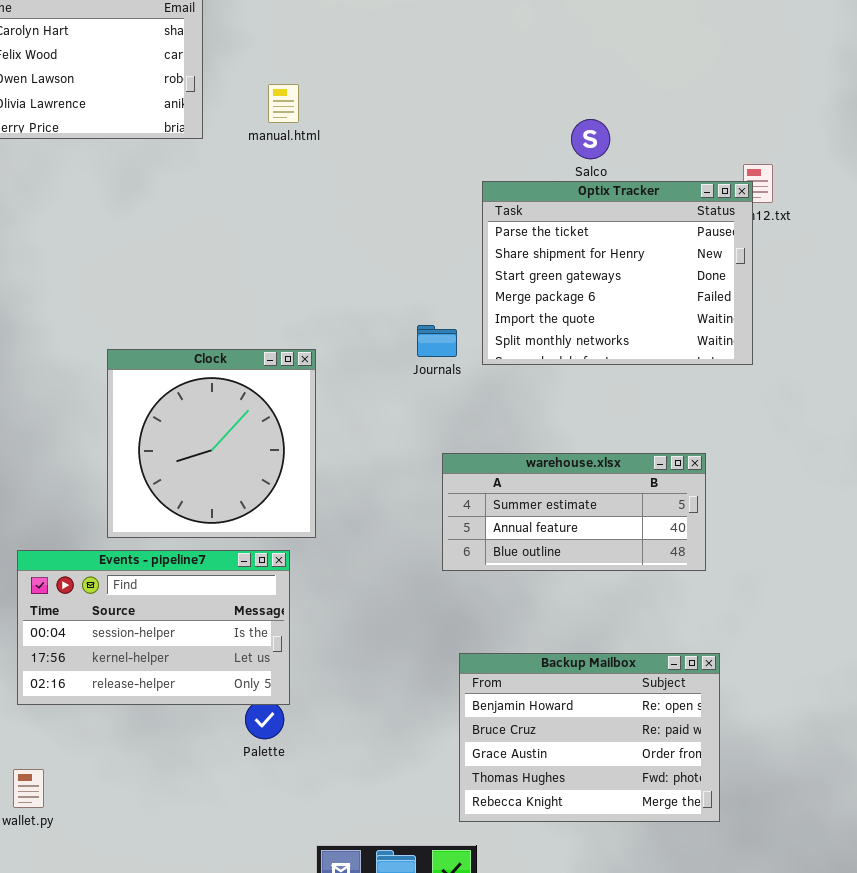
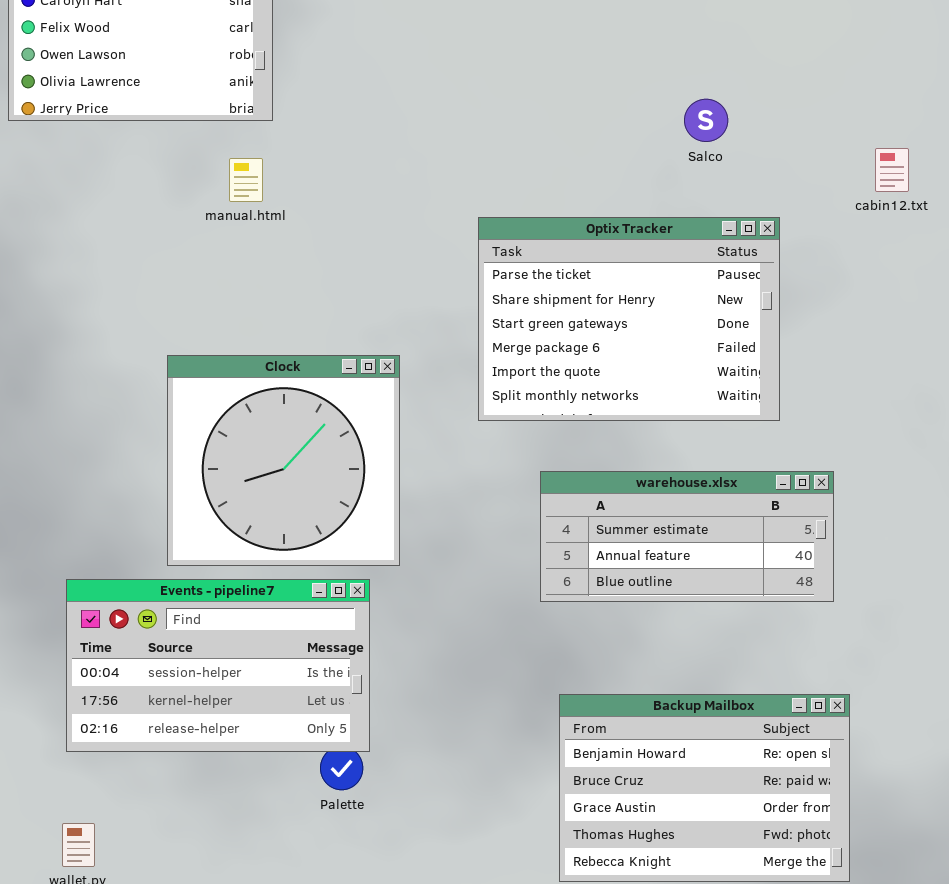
manual.html: [268,84,299,123] -> [229,158,263,202], moved
Optix Tracker: [482,181,753,365] -> [478,217,780,421], moved

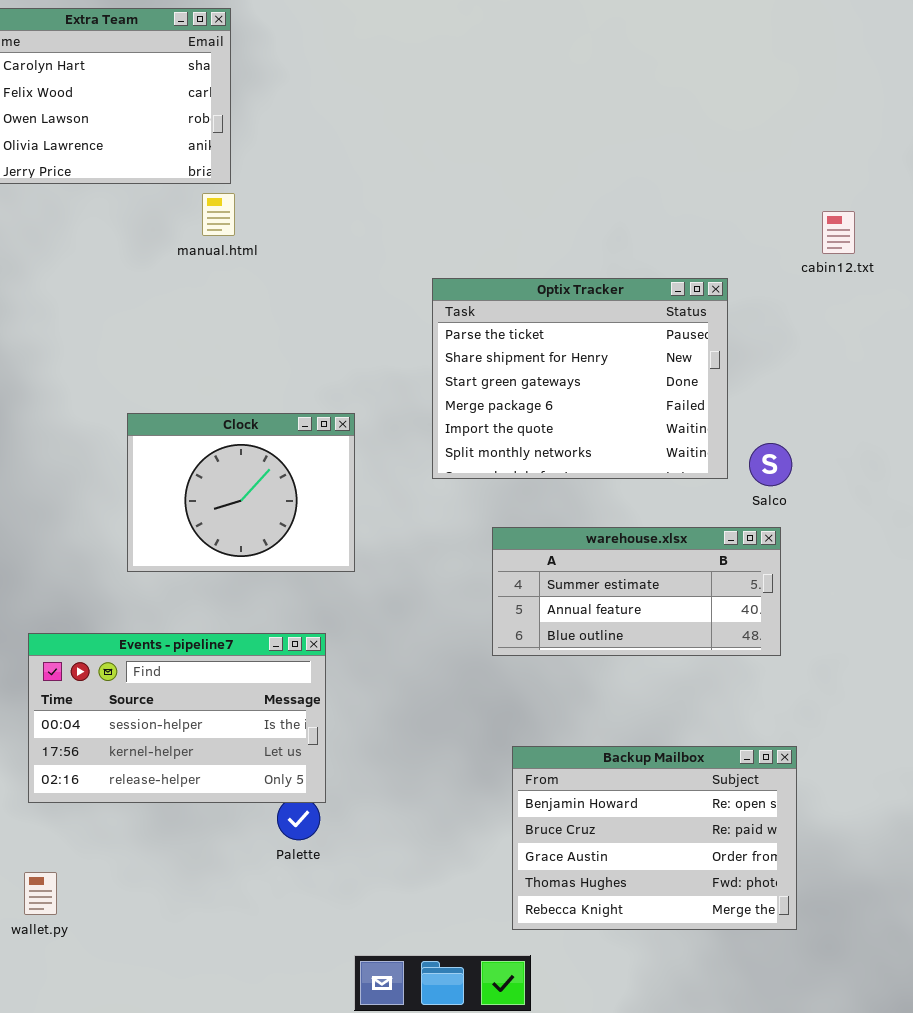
Salco: [684,99,728,142] -> [749,443,792,486], moved
manual.html: [229,158,263,202] -> [202,193,235,236], moved
Clock: [167,355,400,566] -> [127,413,355,572], resized

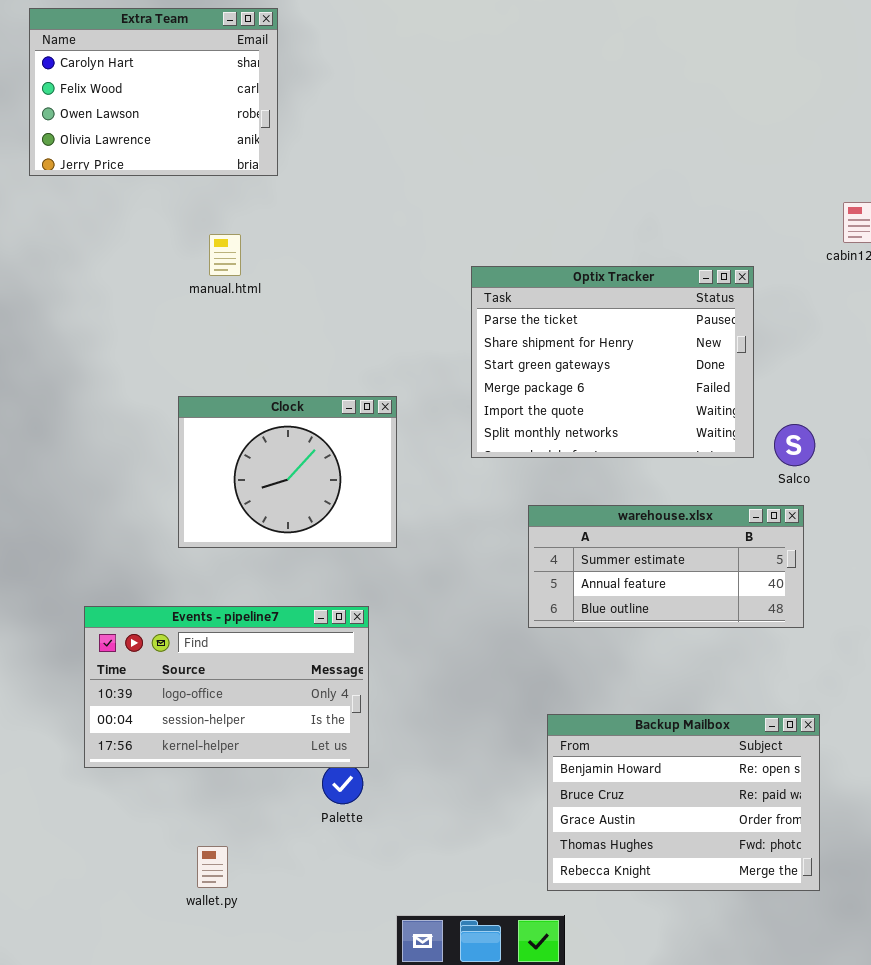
manual.html: [202,193,235,236] -> [209,234,241,276], moved
Events - pipeline7: [28,633,326,803] -> [84,606,369,768], scrolled up 1 row
wallet.py: [24,872,57,915] -> [197,846,228,888], moved

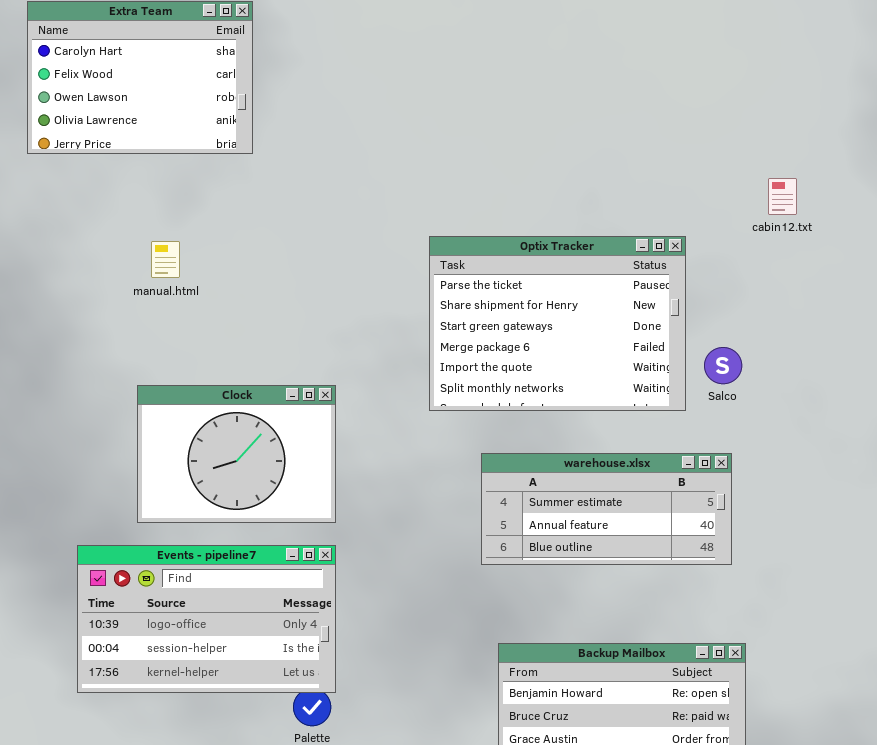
manual.html: [209,234,241,276] -> [151,241,180,278], moved
Clock: [178,396,397,548] -> [137,385,336,523], moved
Salco: [774,424,815,466] -> [704,347,742,384], moved

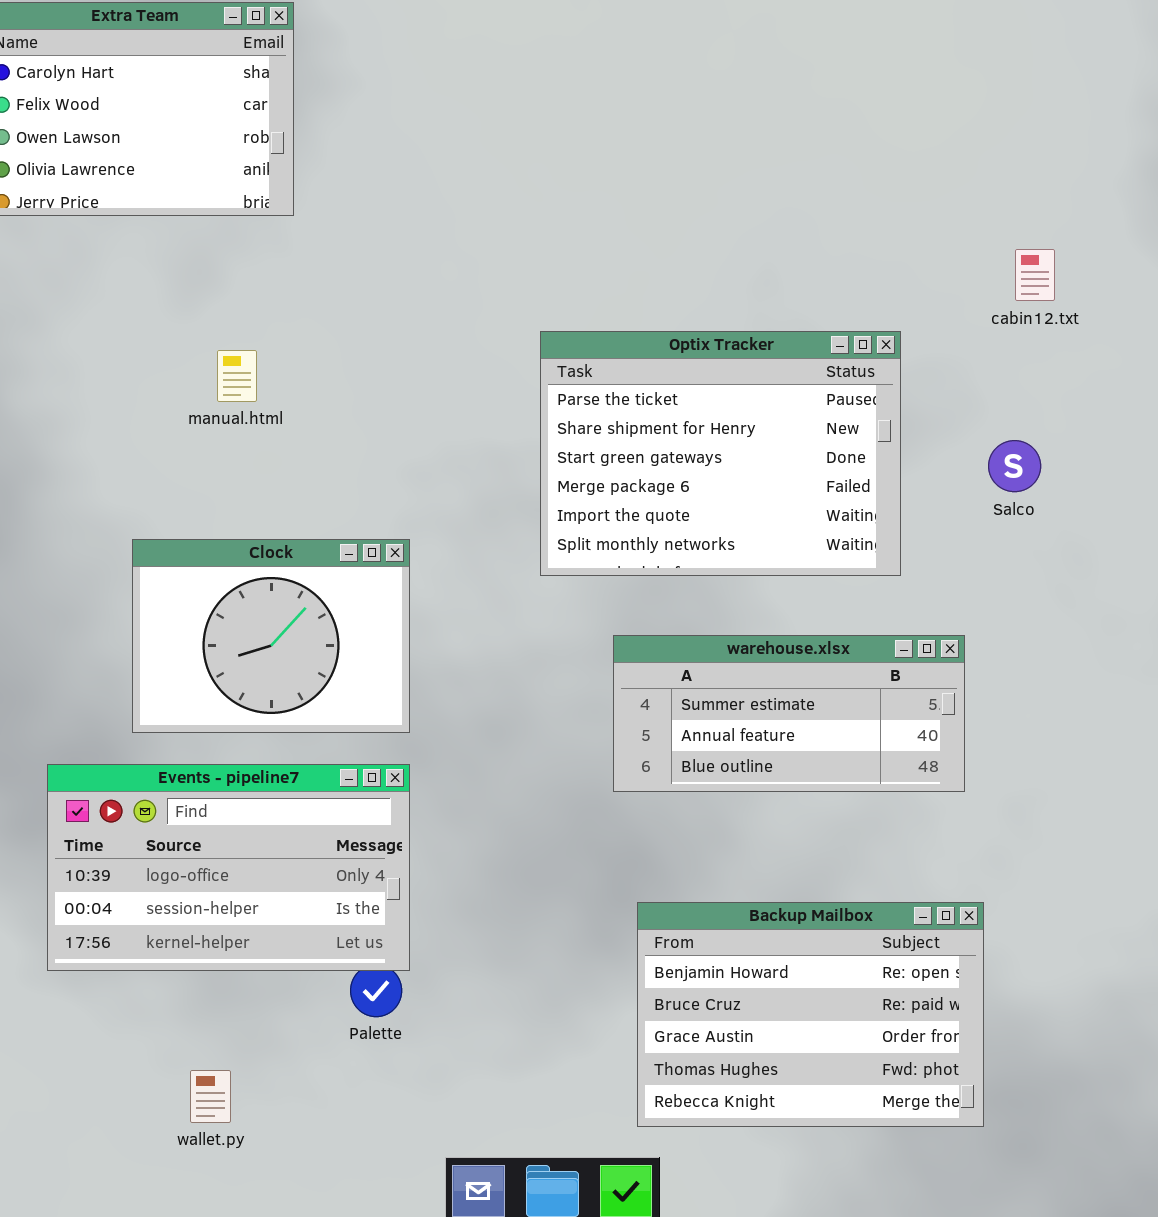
manual.html: [151,241,180,278] -> [217,350,257,402], moved
Salco: [704,347,742,384] -> [988,440,1041,492], moved

